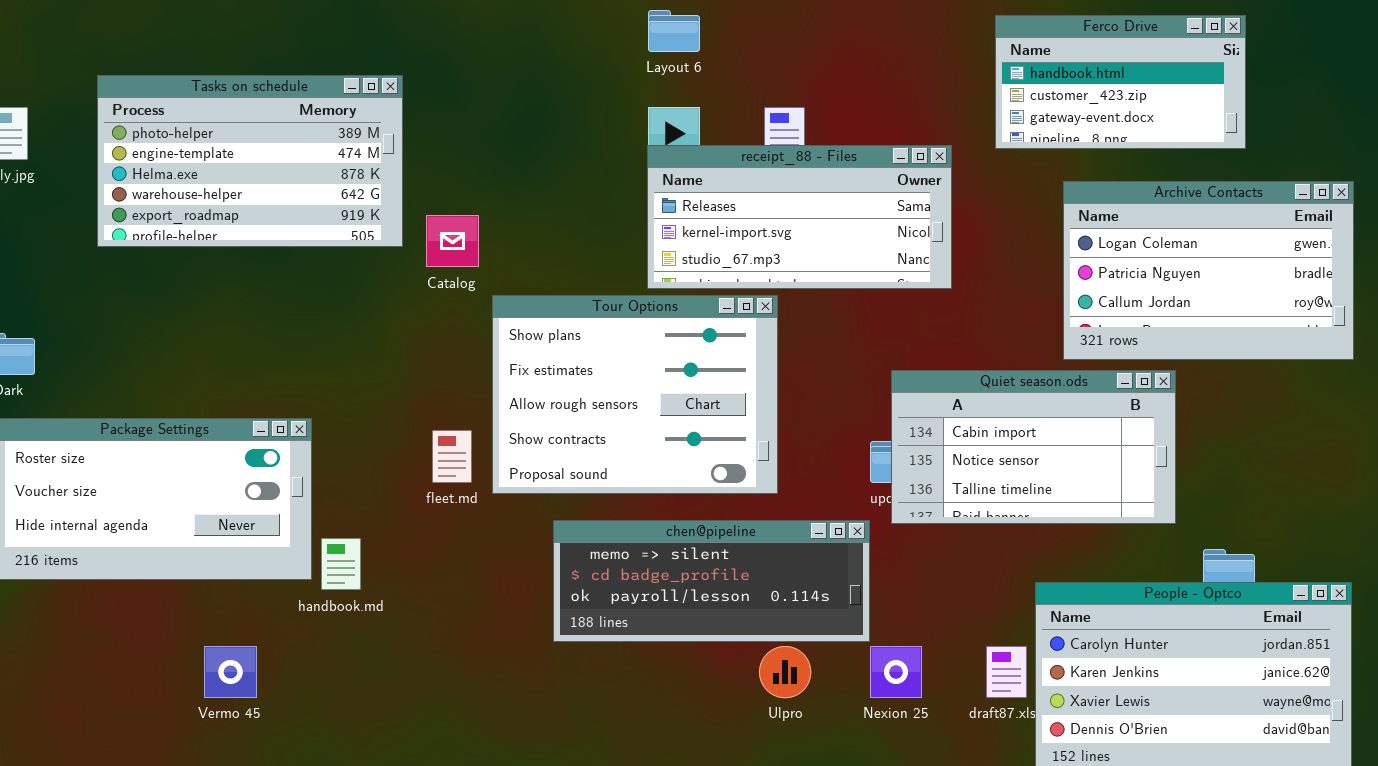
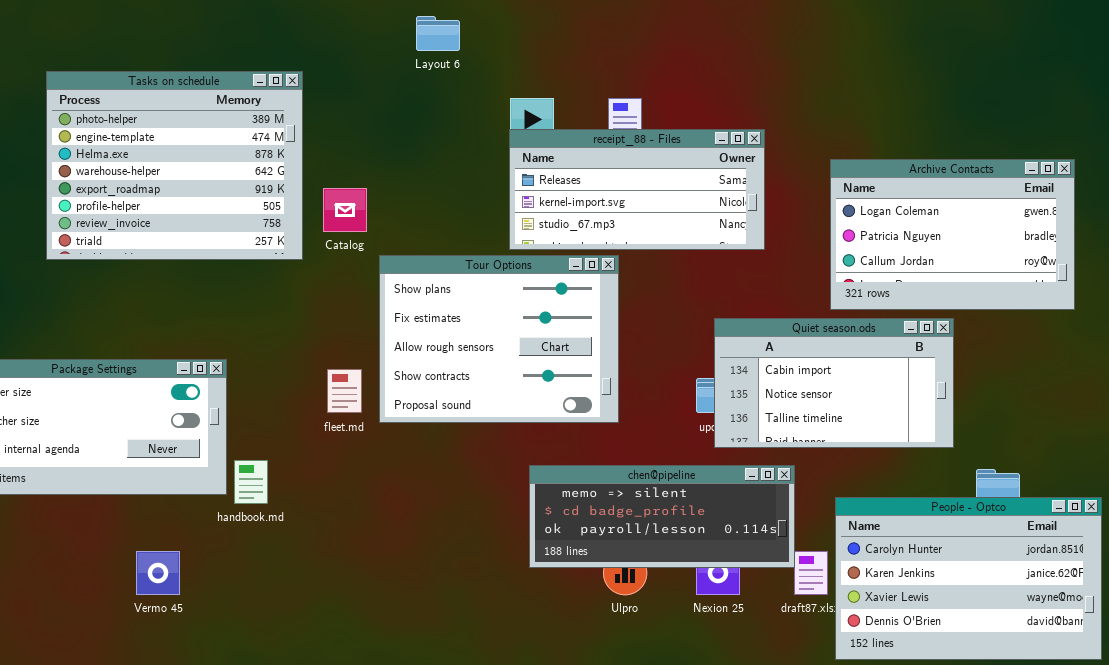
Layout 6: [648,10,700,52] -> [416,16,460,51], moved
Ferco Drive: [995,15,1246,149] -> none, closed
Tasks on schedule: [97,75,403,247] -> [46,71,303,260], resized
Archive Contacts: [1063,181,1354,360] -> [830,159,1075,310], moved
chen@pipeline: [553,520,870,642] -> [529,465,795,568], moved

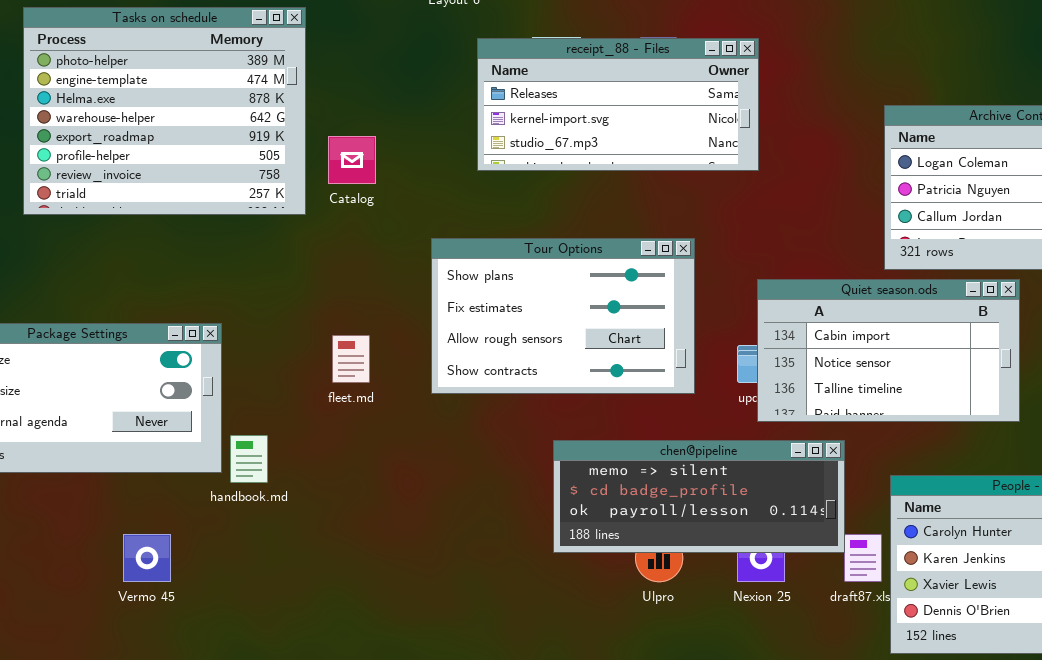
receipt_88 - Files: [509,129,765,250] -> [477,38,759,171], moved
Tour Options: [379,255,619,423] -> [431,238,695,394], moved, resized

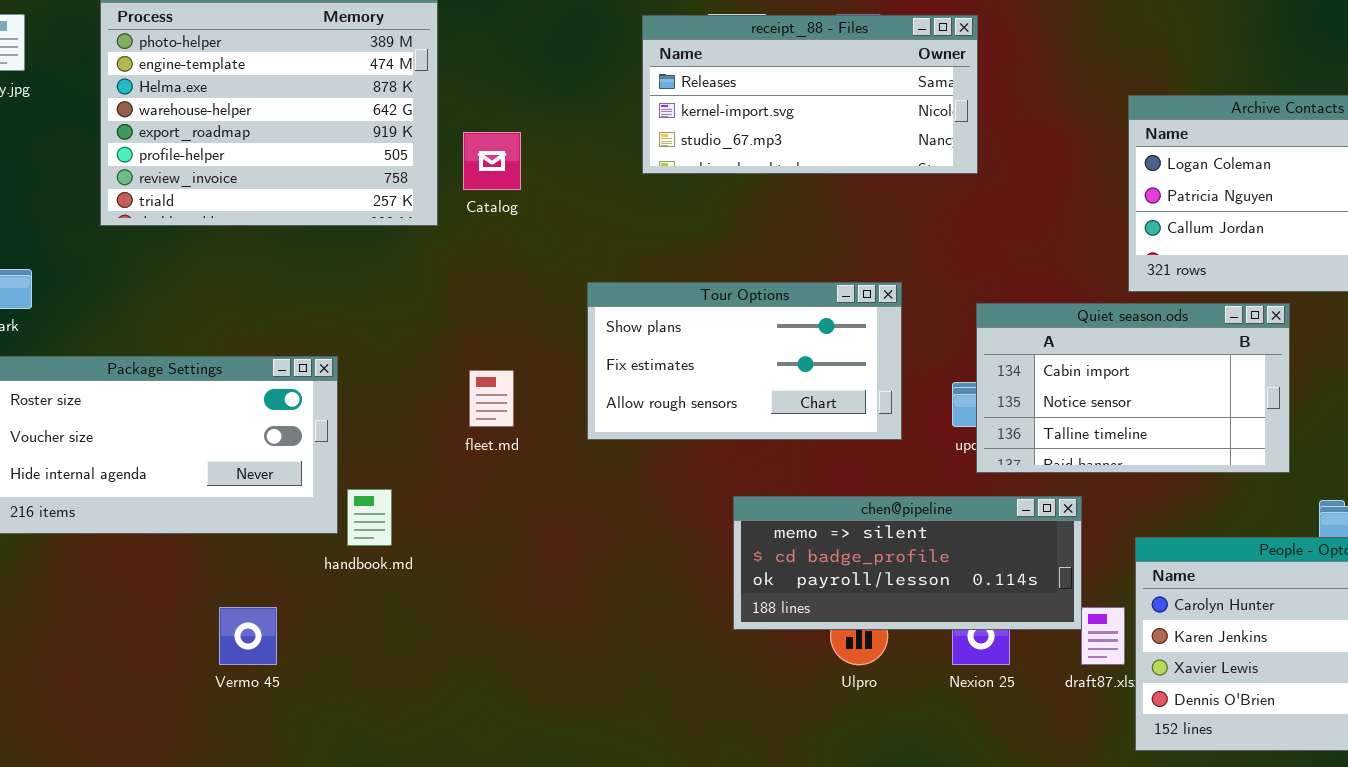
Tour Options: [431,238,695,394] -> [587,282,902,440], resized

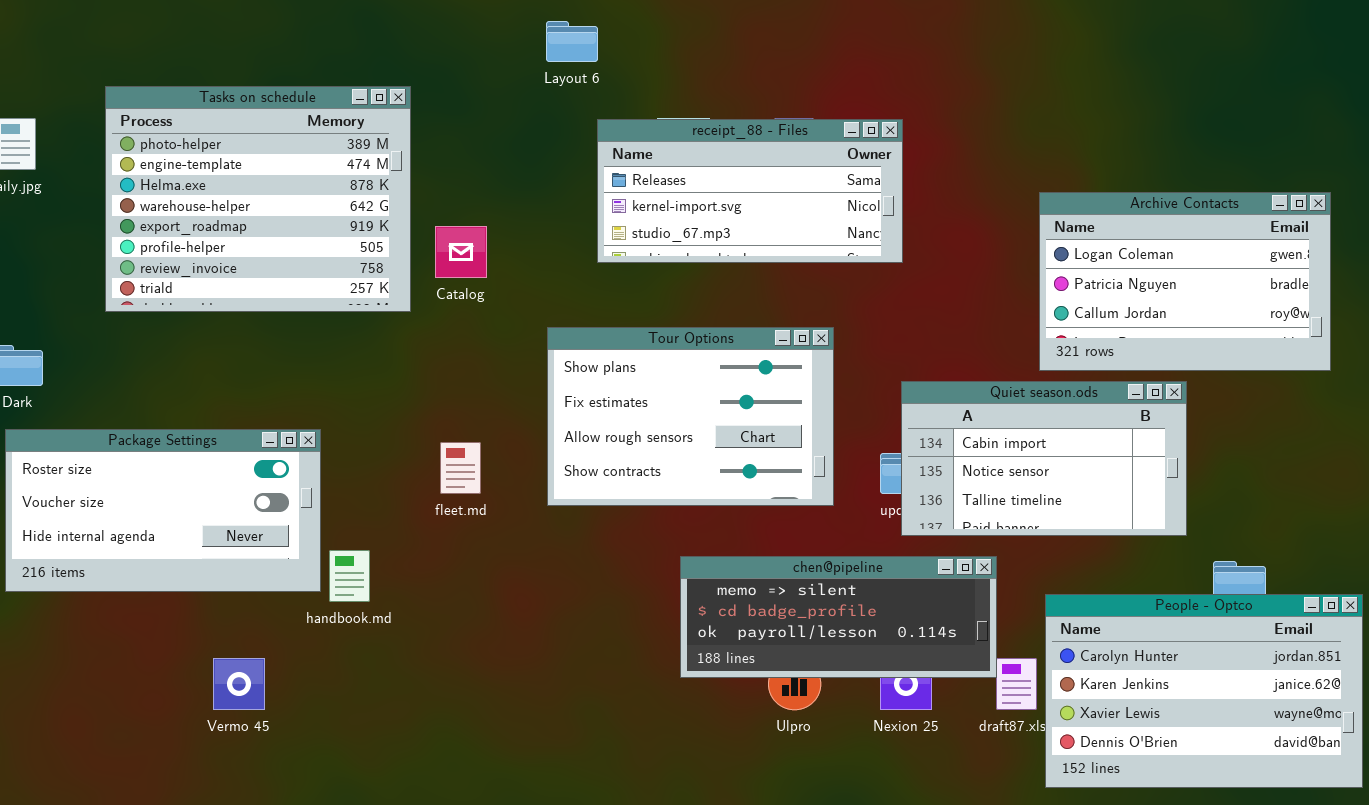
Tour Options: [587,282,902,440] -> [547,327,834,506], resized

